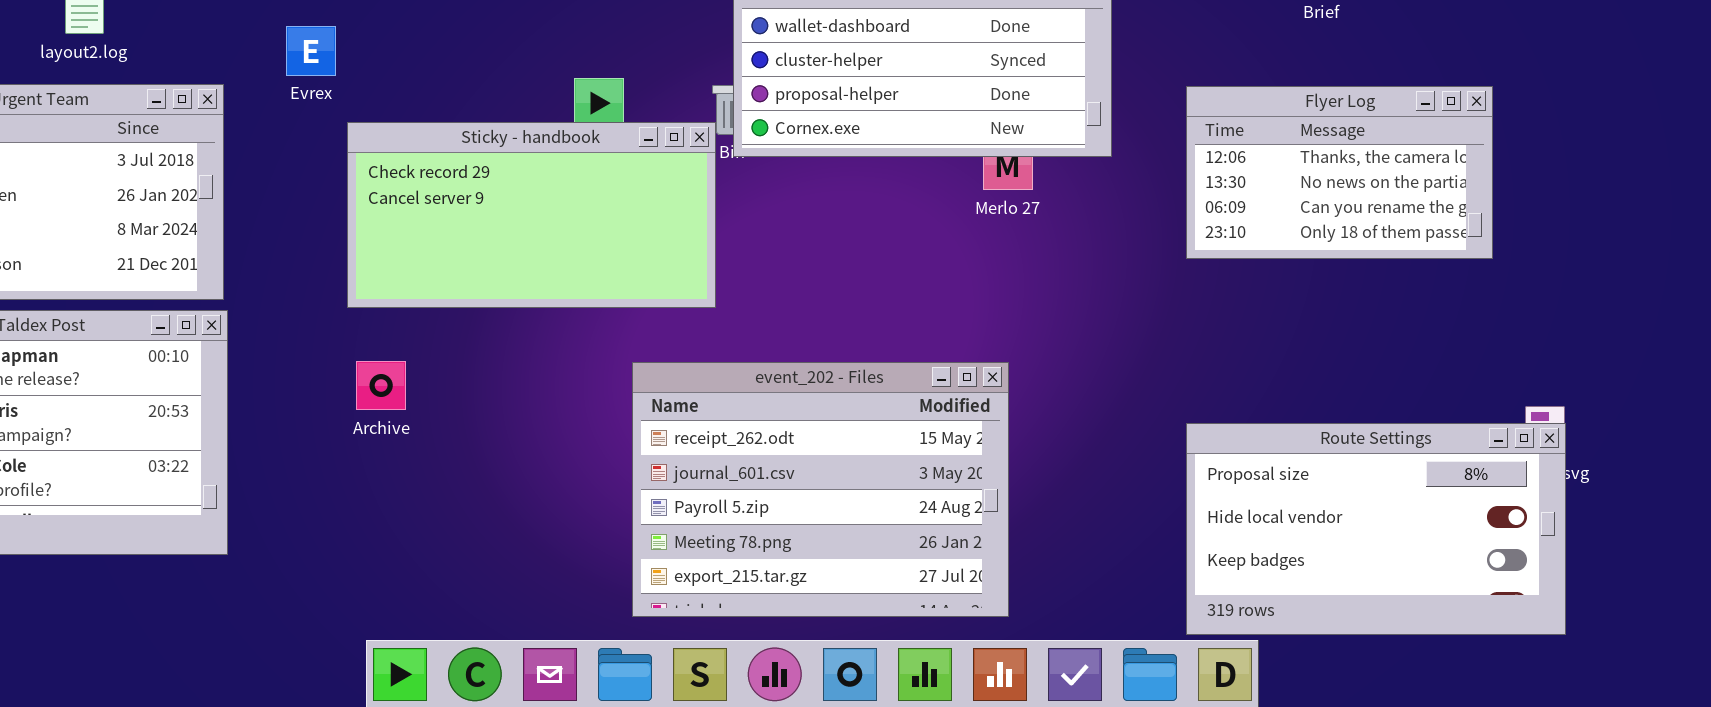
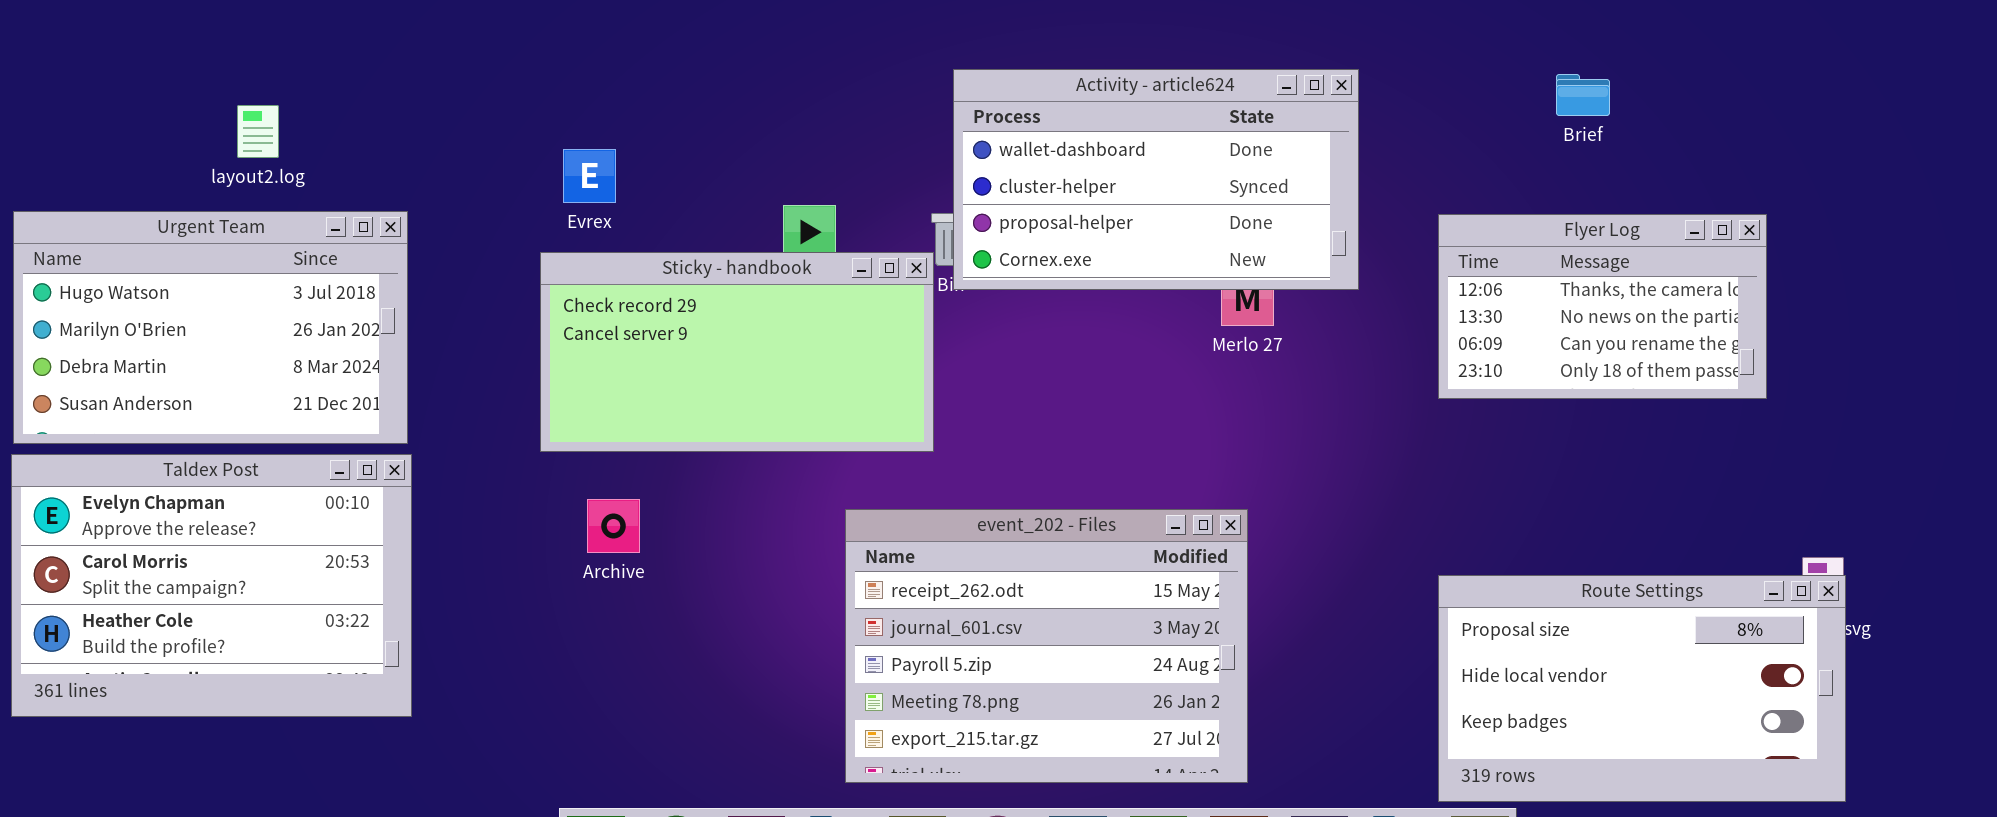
Evrex: [286,26,336,76] -> [563,149,616,203], moved
Archive: [356,361,406,410] -> [587,499,640,553], moved

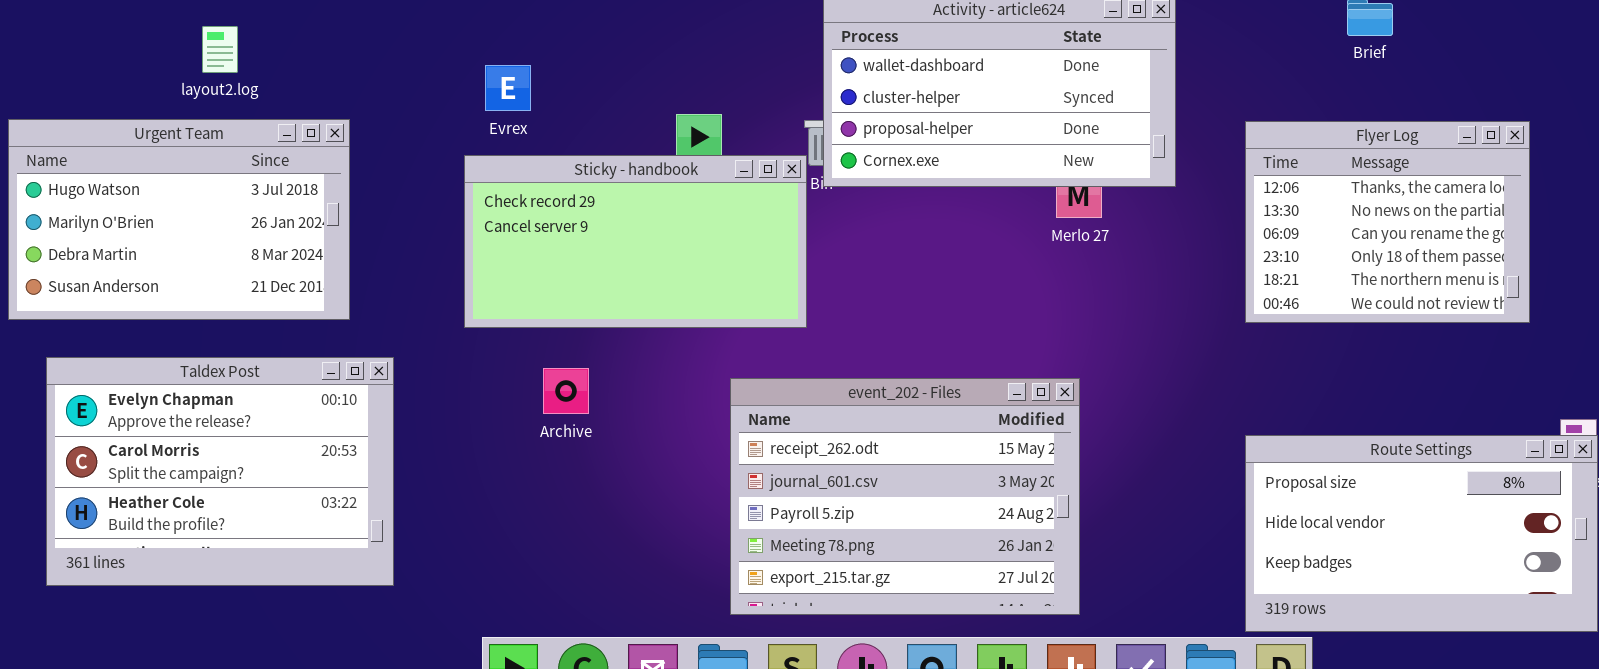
Flyer Log: [1438,214,1767,399] -> [1245,121,1530,323], resized
Taldex Post: [11,454,412,717] -> [46,357,394,586], moved
Archive: [587,499,640,553] -> [543,368,589,414], moved

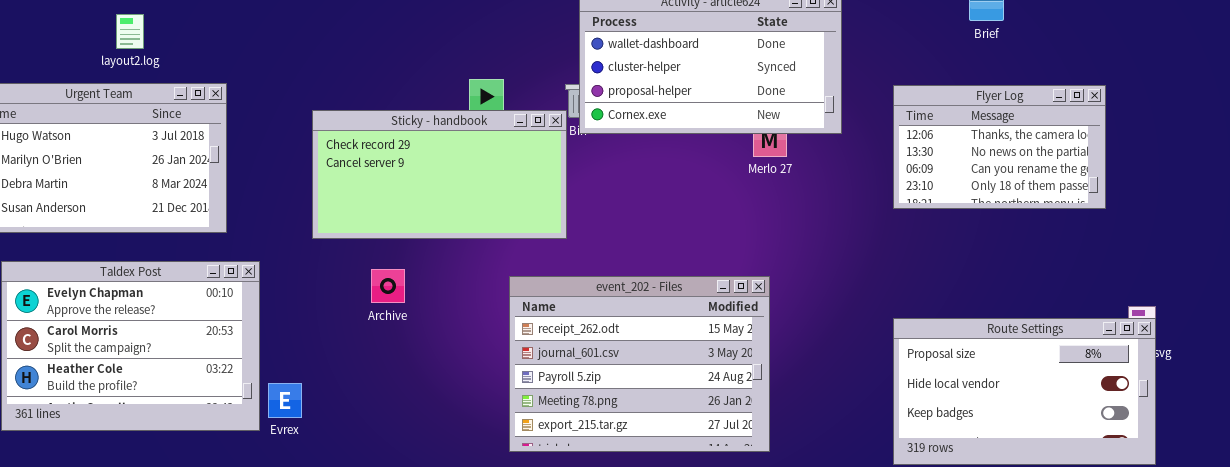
Evrex: [485,65,531,111] -> [268,383,302,418], moved
Flyer Log: [1245,121,1530,323] -> [893,85,1106,209], resized

